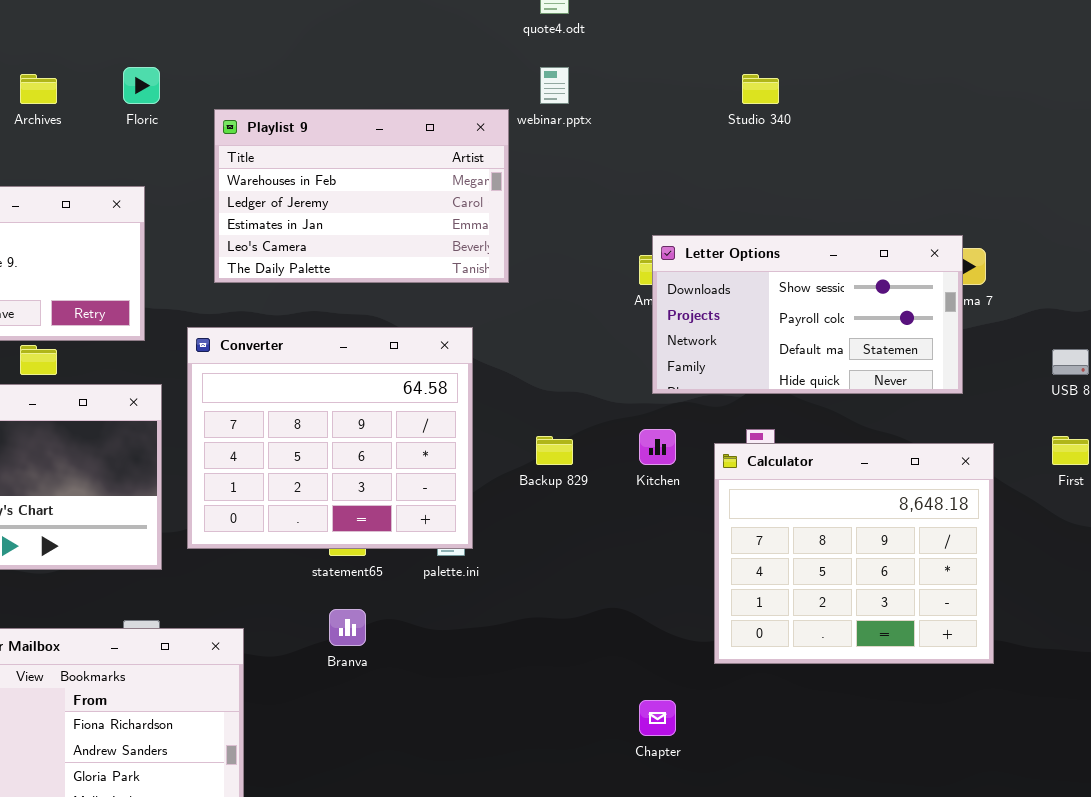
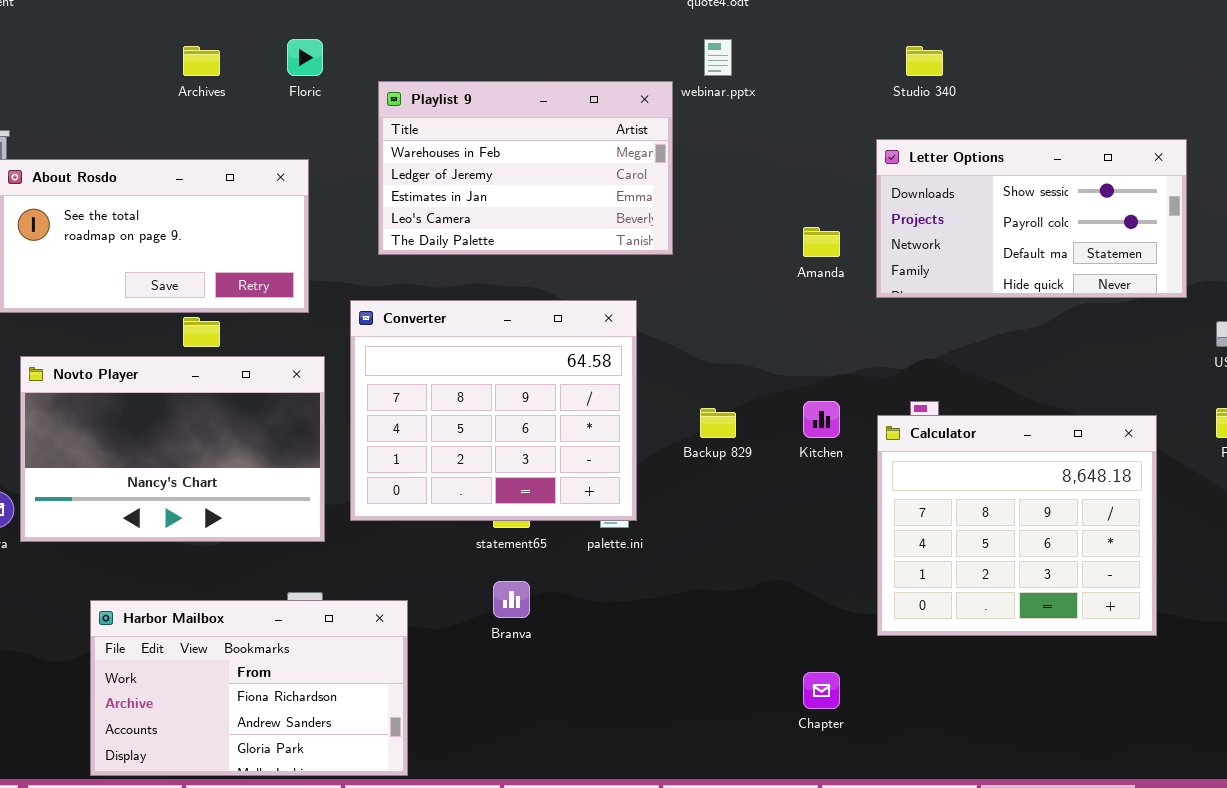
Letter Options: [652,235,963,394] -> [876,139,1187,298], moved

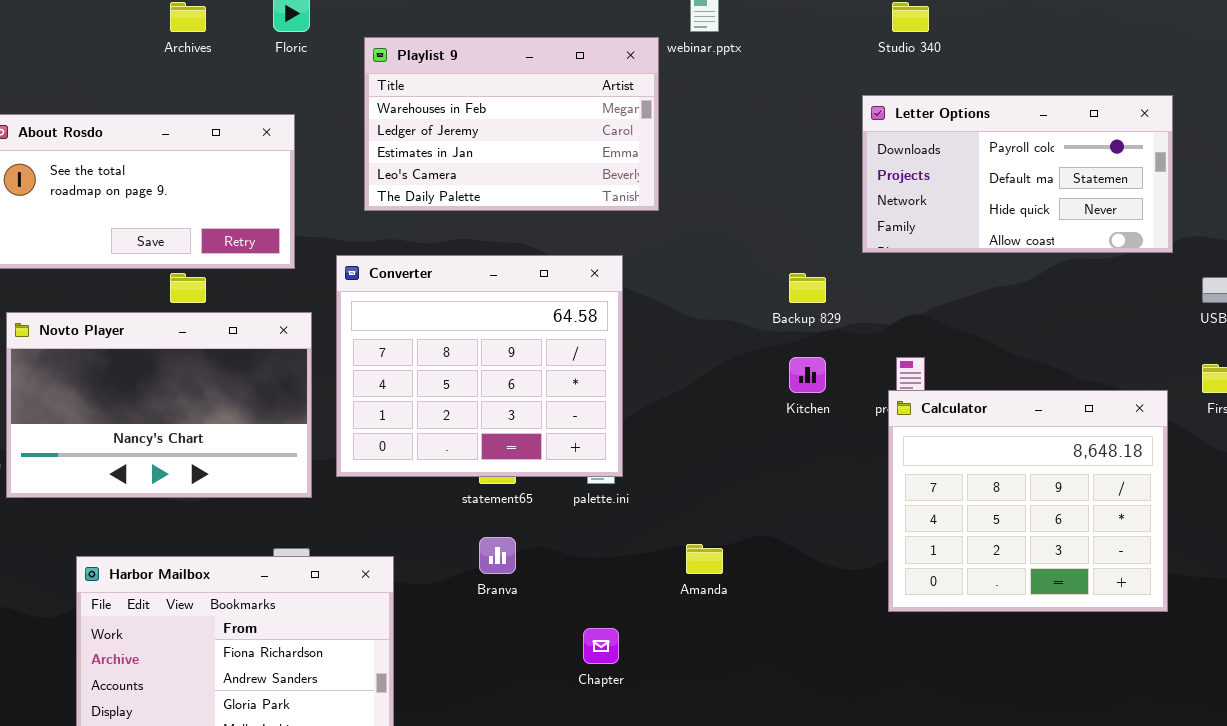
Letter Options: [876,139,1187,298] -> [862,95,1173,253], scrolled down 1 row
Amanda: [803,227,840,257] -> [686,544,723,574], moved
Backup 829: [700,408,736,438] -> [789,273,826,303], moved
Calculator: [877,415,1157,636] -> [888,390,1168,612], moved
Chapter: [803,672,840,709] -> [583,628,619,664], moved

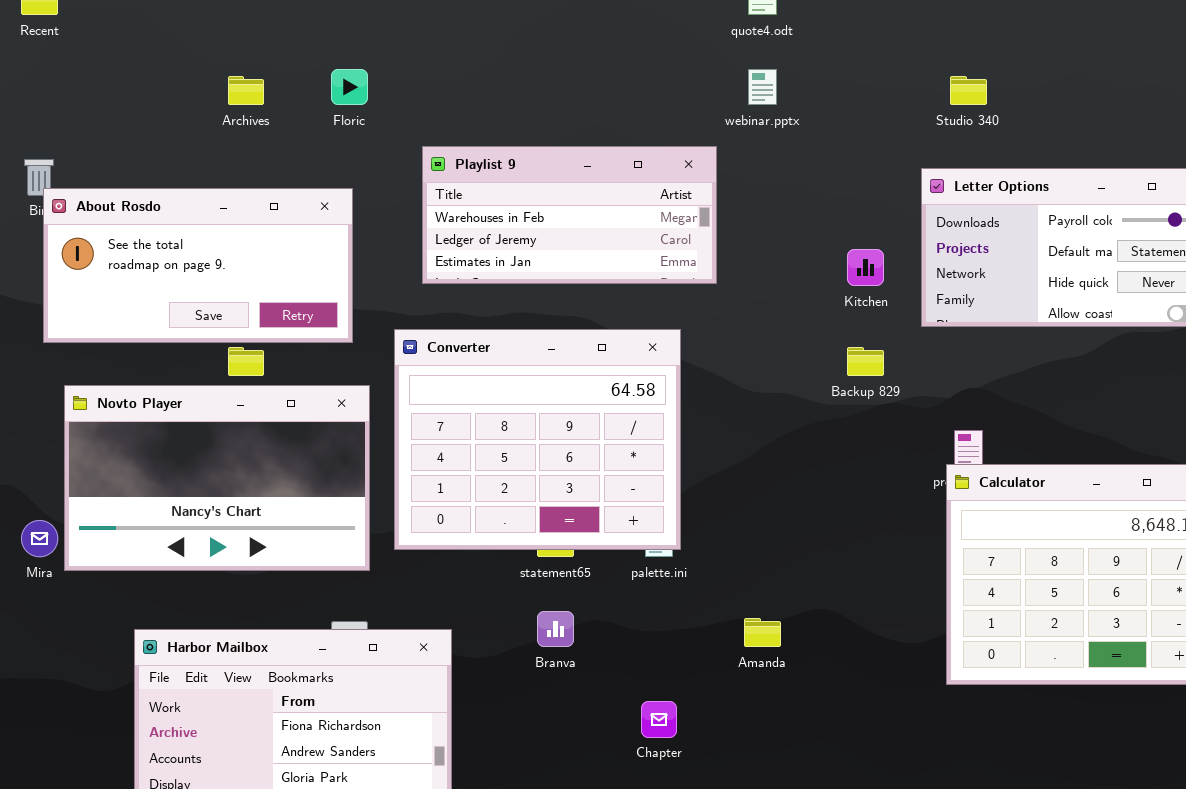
Playlist 9: [364,37,659,211] -> [422,146,717,284], resized
Kitchen: [789,357,826,393] -> [847,249,884,286], moved

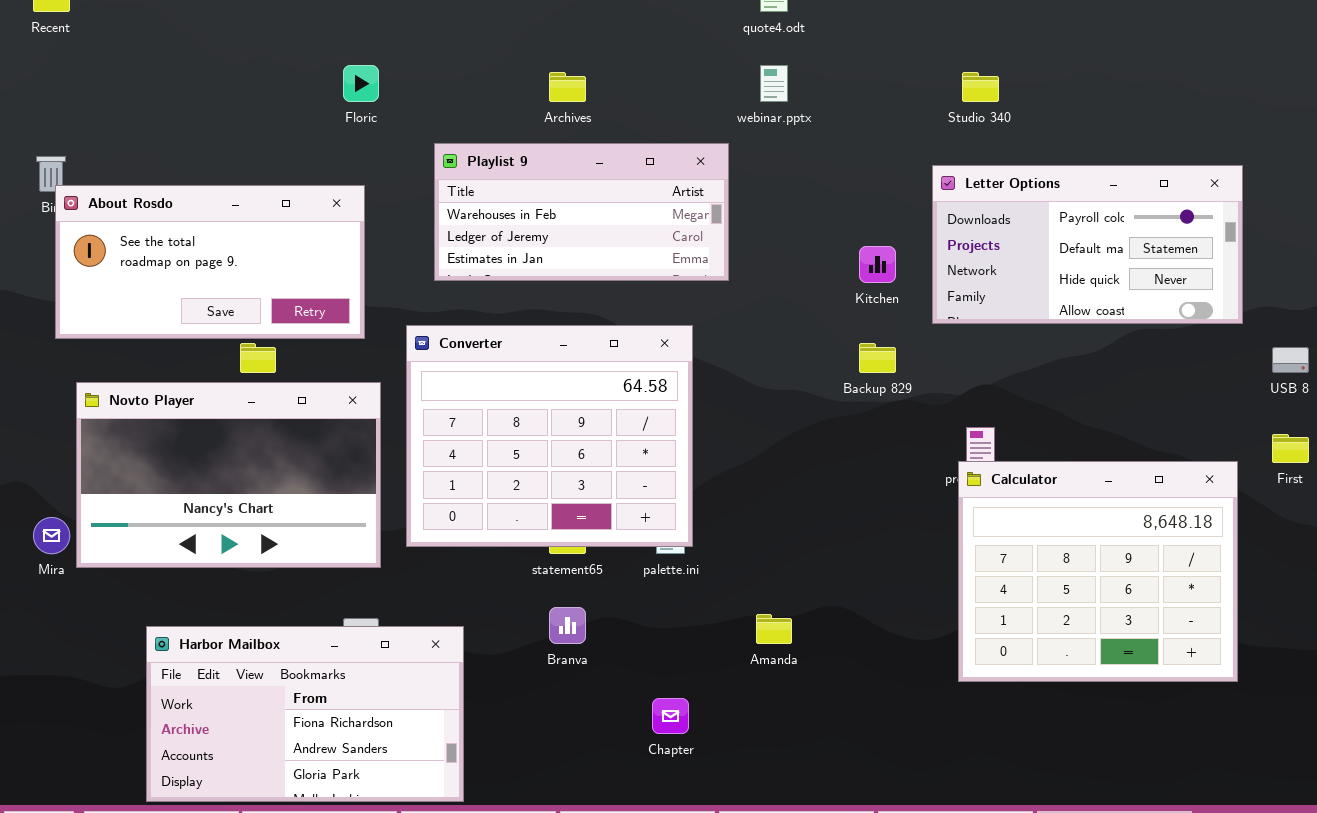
Archives: [228,76,264,105] -> [549,72,586,102], moved

